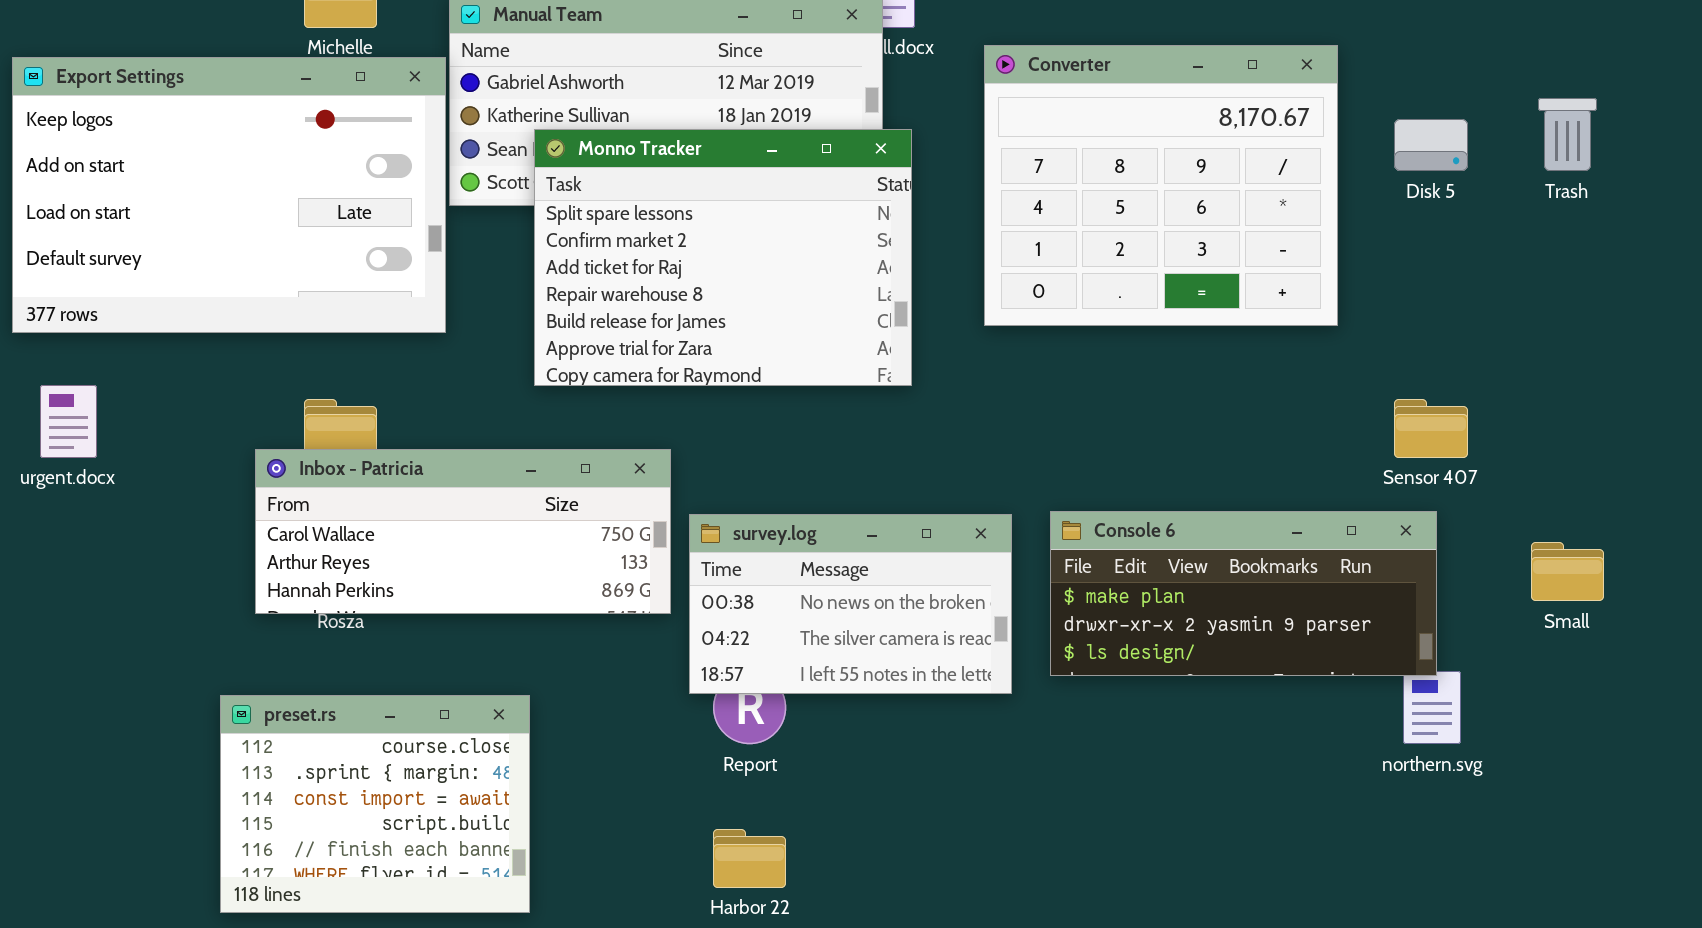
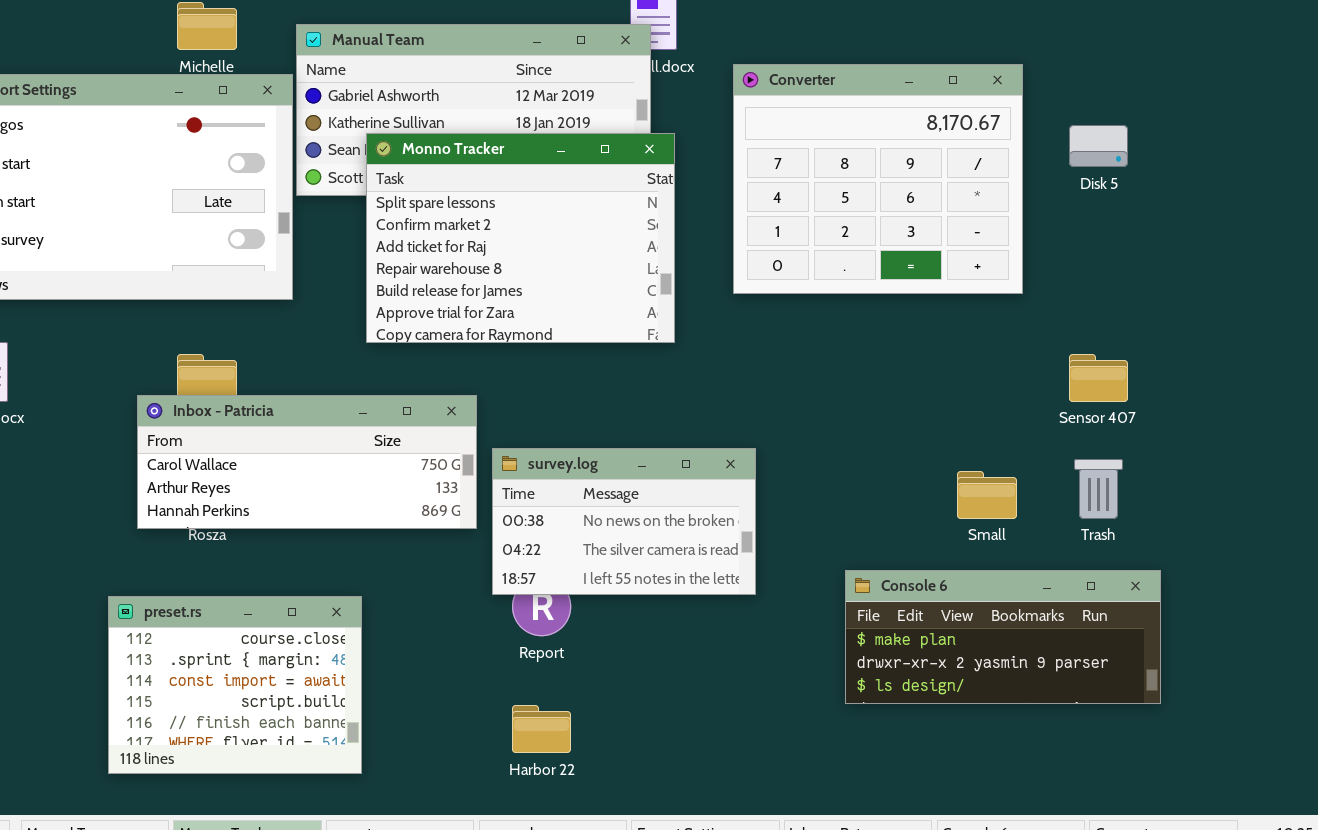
Trash: [1538,98,1597,171] -> [1074,459,1123,519], moved
Console 6: [1050,511,1437,676] -> [845,570,1161,704], moved
Small: [1531,542,1604,601] -> [957,471,1017,519], moved

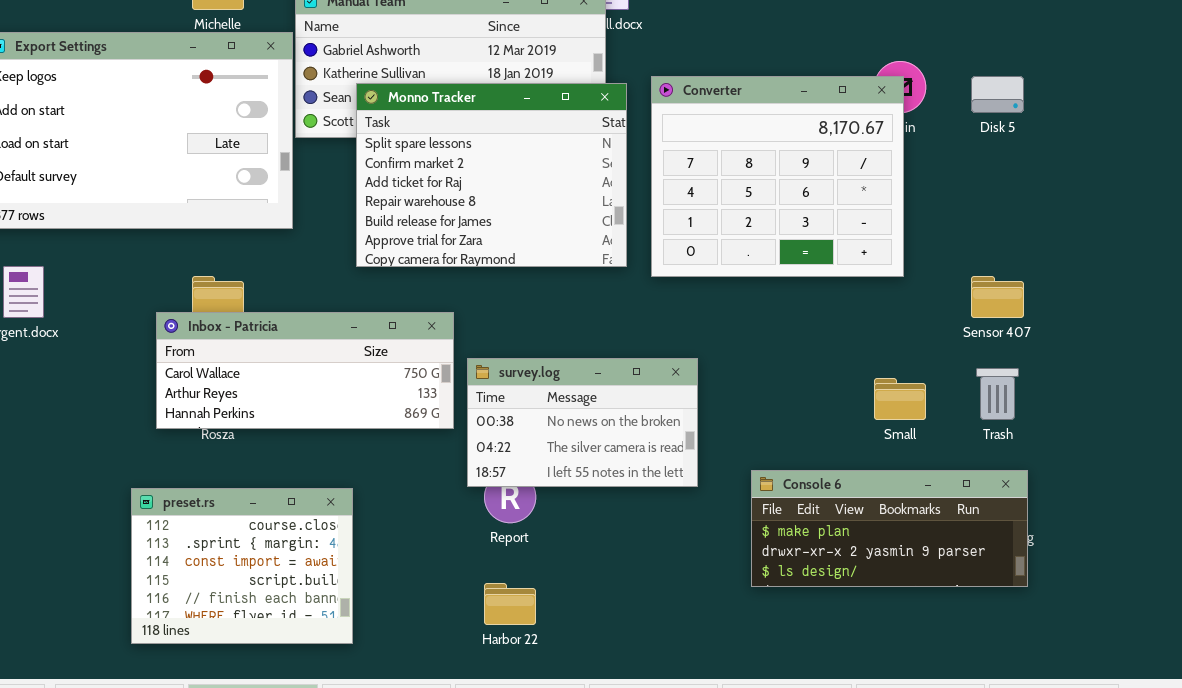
Converter: [733,64,1023,294] -> [651,76,904,277], moved
Console 6: [845,570,1161,704] -> [751,470,1028,587], moved

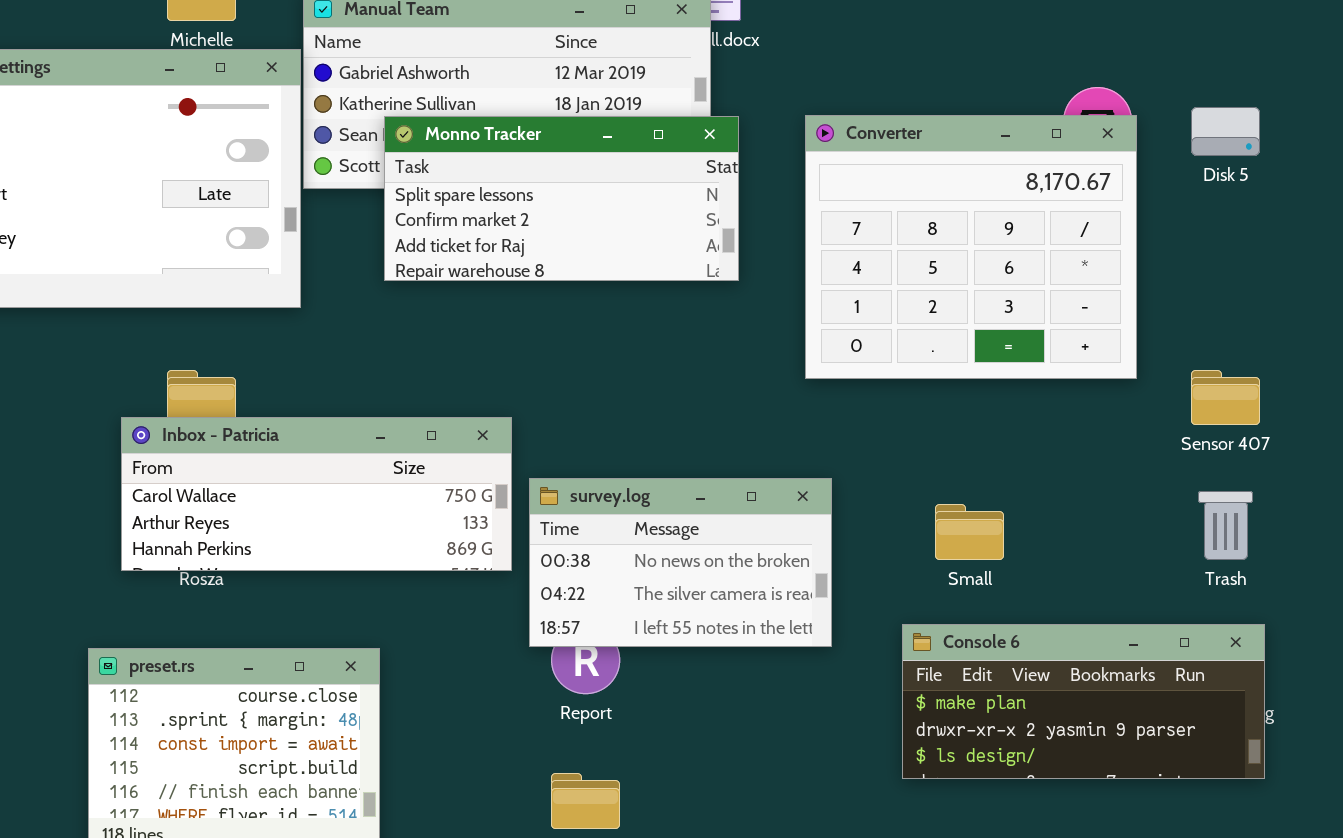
Converter: [651,76,904,277] -> [805,115,1137,379], moved
Monno Tracker: [356,83,627,267] -> [384,116,739,281], resized
Small: [874,378,926,420] -> [935,504,1004,560], moved

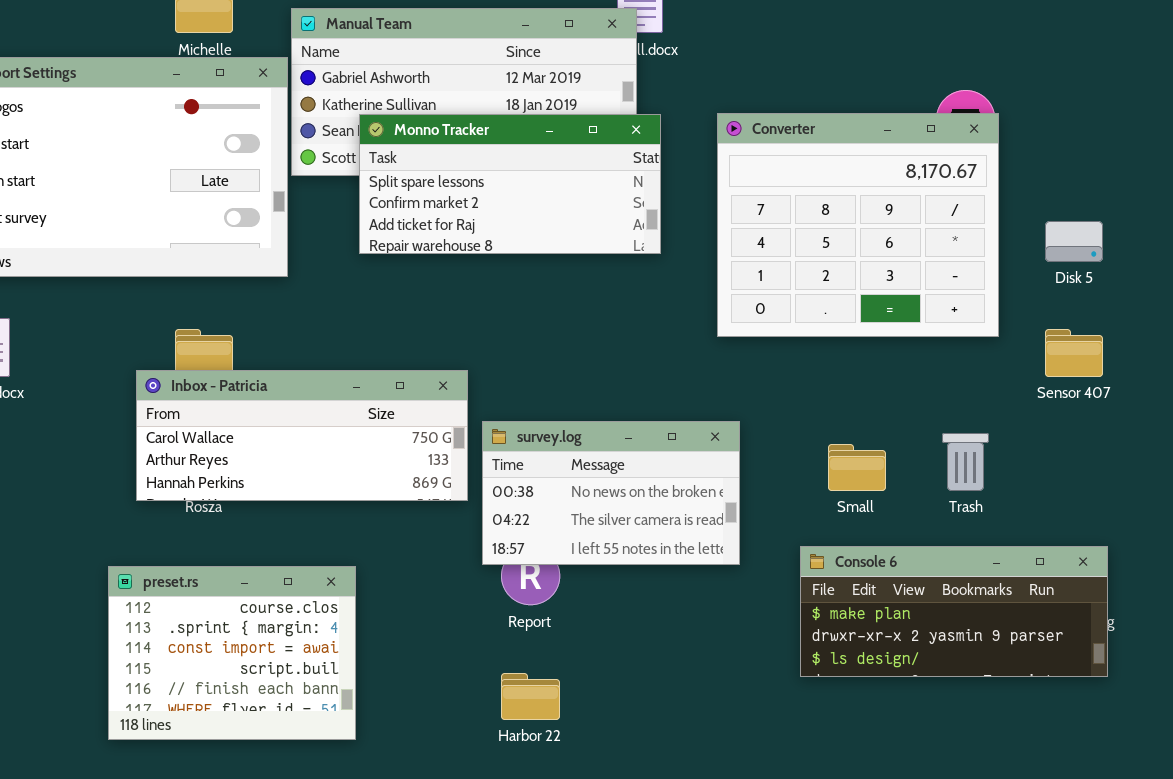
Disk 5: [1191,107,1260,156] -> [1045,221,1103,262], moved
Trash: [1198,491,1253,560] -> [942,433,989,491], moved

